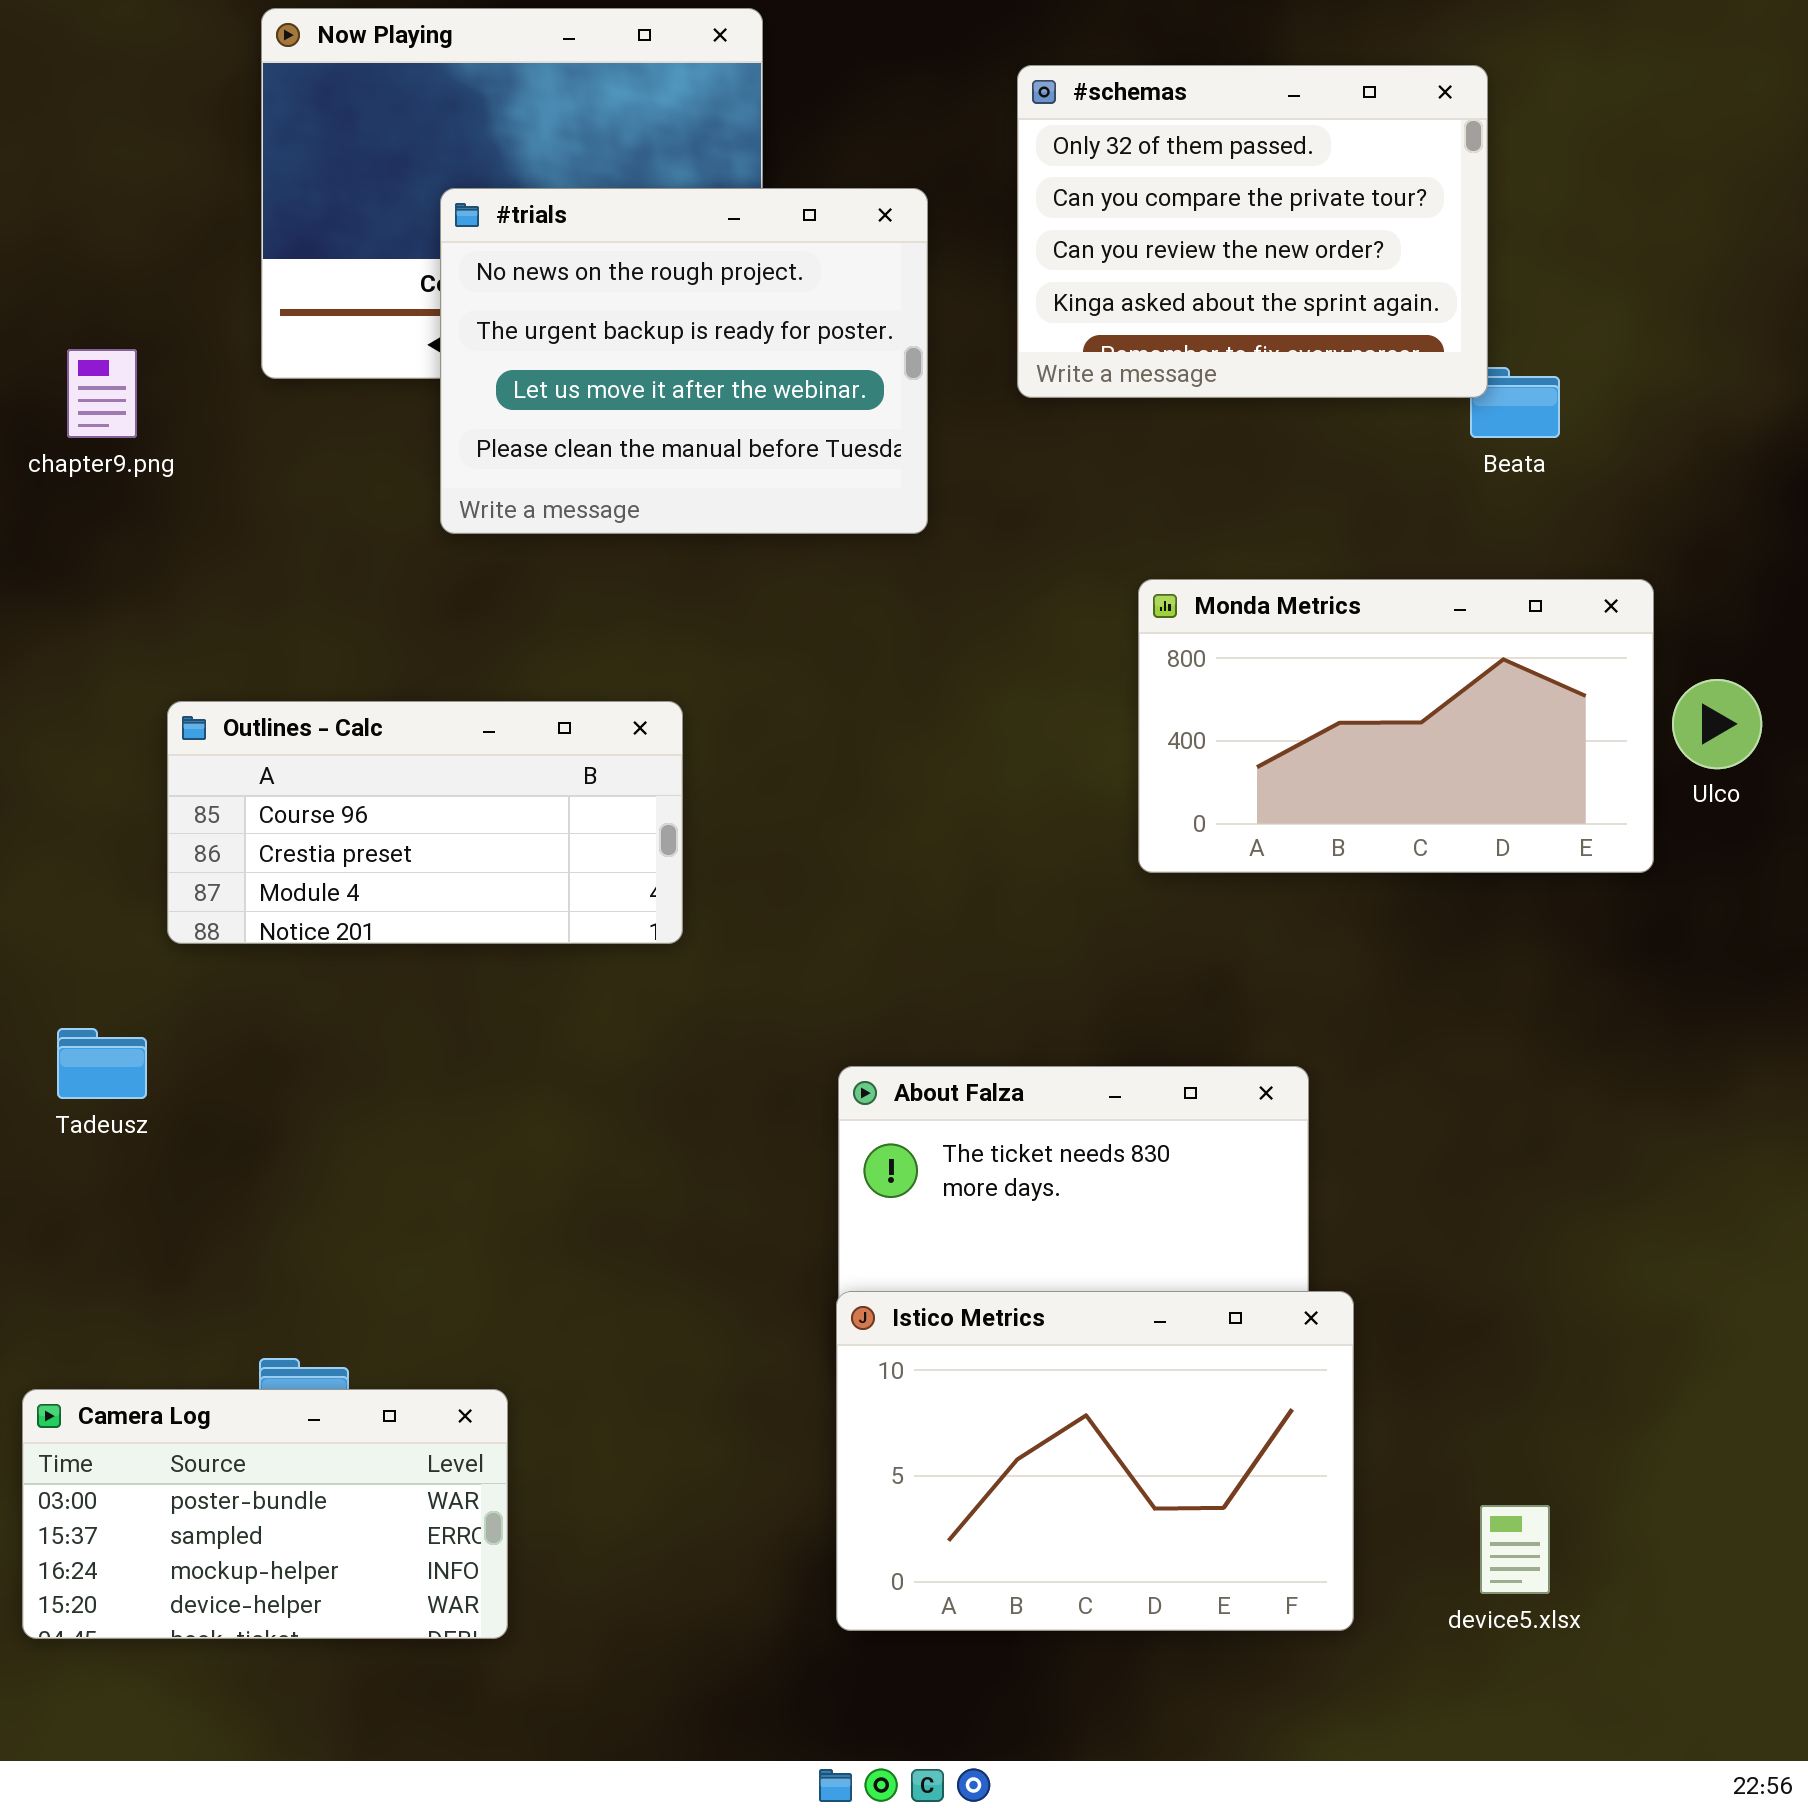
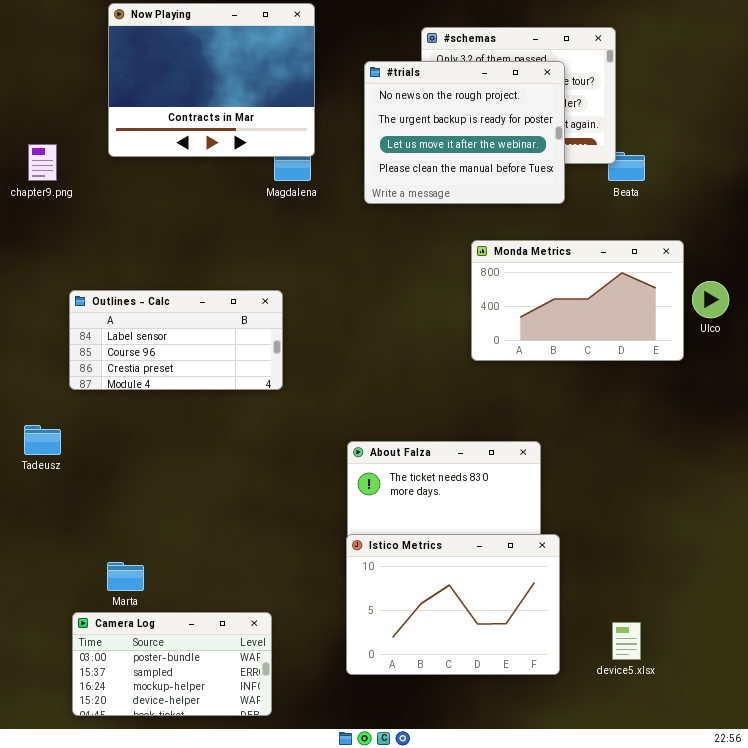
#trials: [440,188,928,534] -> [364,61,565,204], moved
Outlines - Calc: [167,701,683,944] -> [69,290,283,390], scrolled up 1 row
Camera Log: [22,1389,508,1639] -> [72,612,272,716], moved

